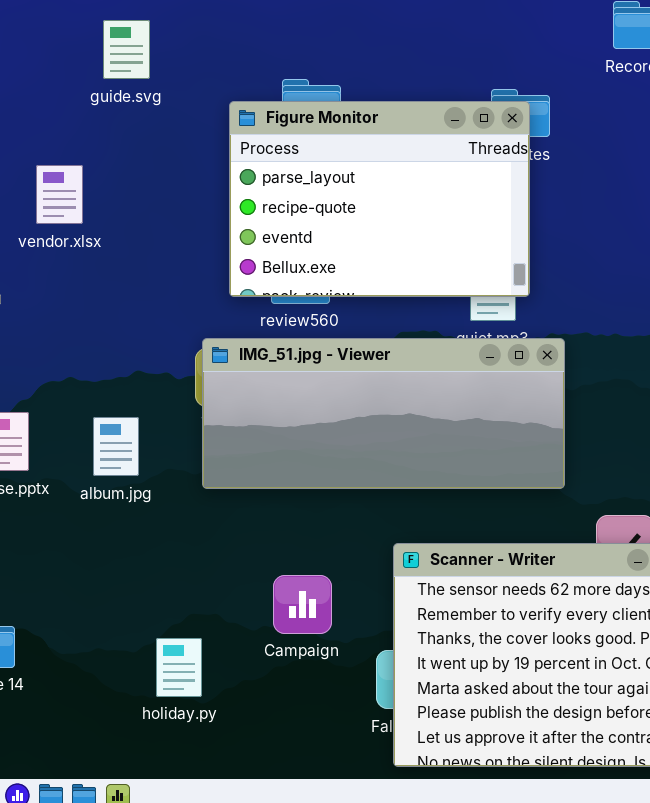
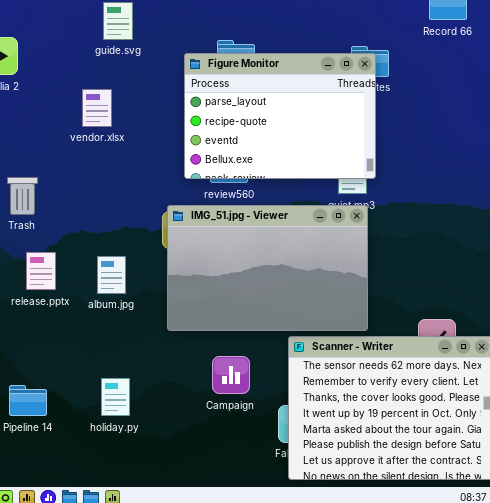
vendor.xlsx: [36,165,83,224] -> [82,89,112,127], moved
IMG_51.jpg - Viewer: [202,338,565,489] -> [167,205,368,331], resized
holiday.py: [156,638,202,697] -> [101,378,130,416], moved

